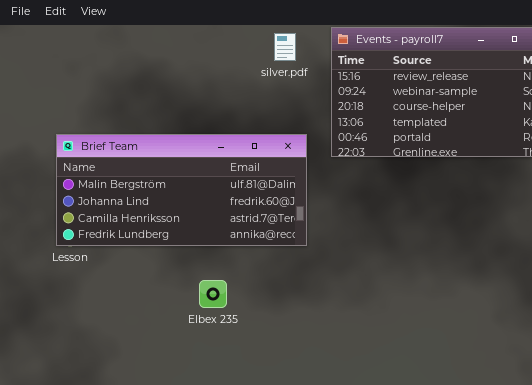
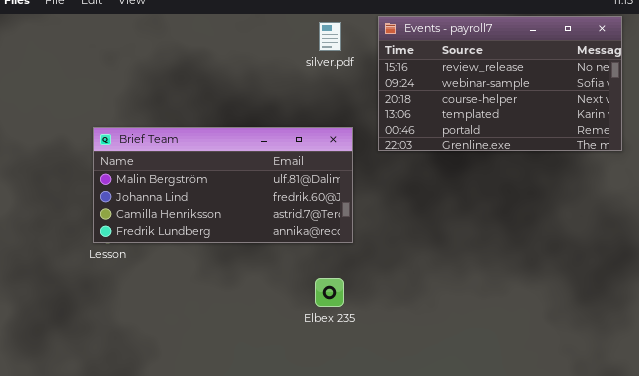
Elbex 235: [199,280,227,308] -> [315,278,344,307], moved

